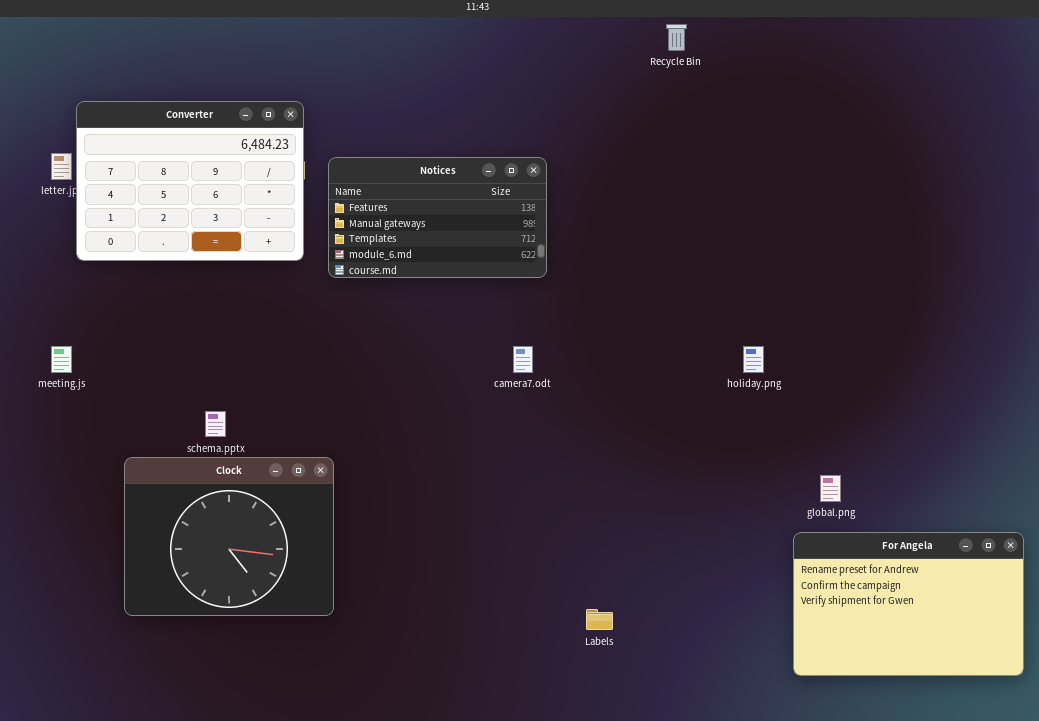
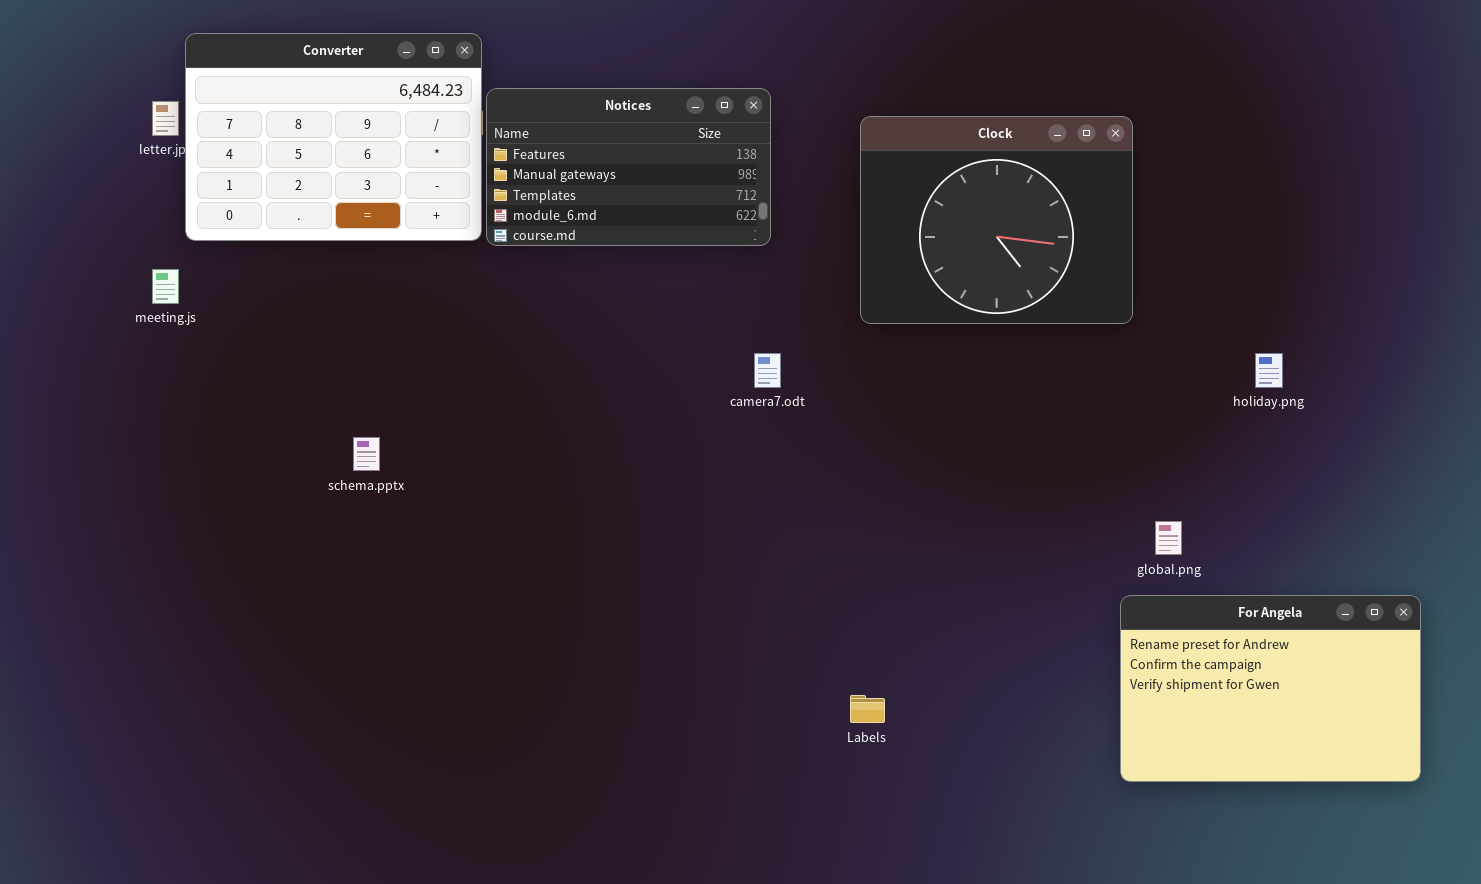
Notices: [328,157,547,278] -> [486,88,771,246], moved
meeting.js: [51,346,72,373] -> [152,269,179,304], moved
holiday.png: [743,346,764,373] -> [1255,353,1283,388], moved
Clock: [124,457,334,616] -> [860,116,1133,324], moved

